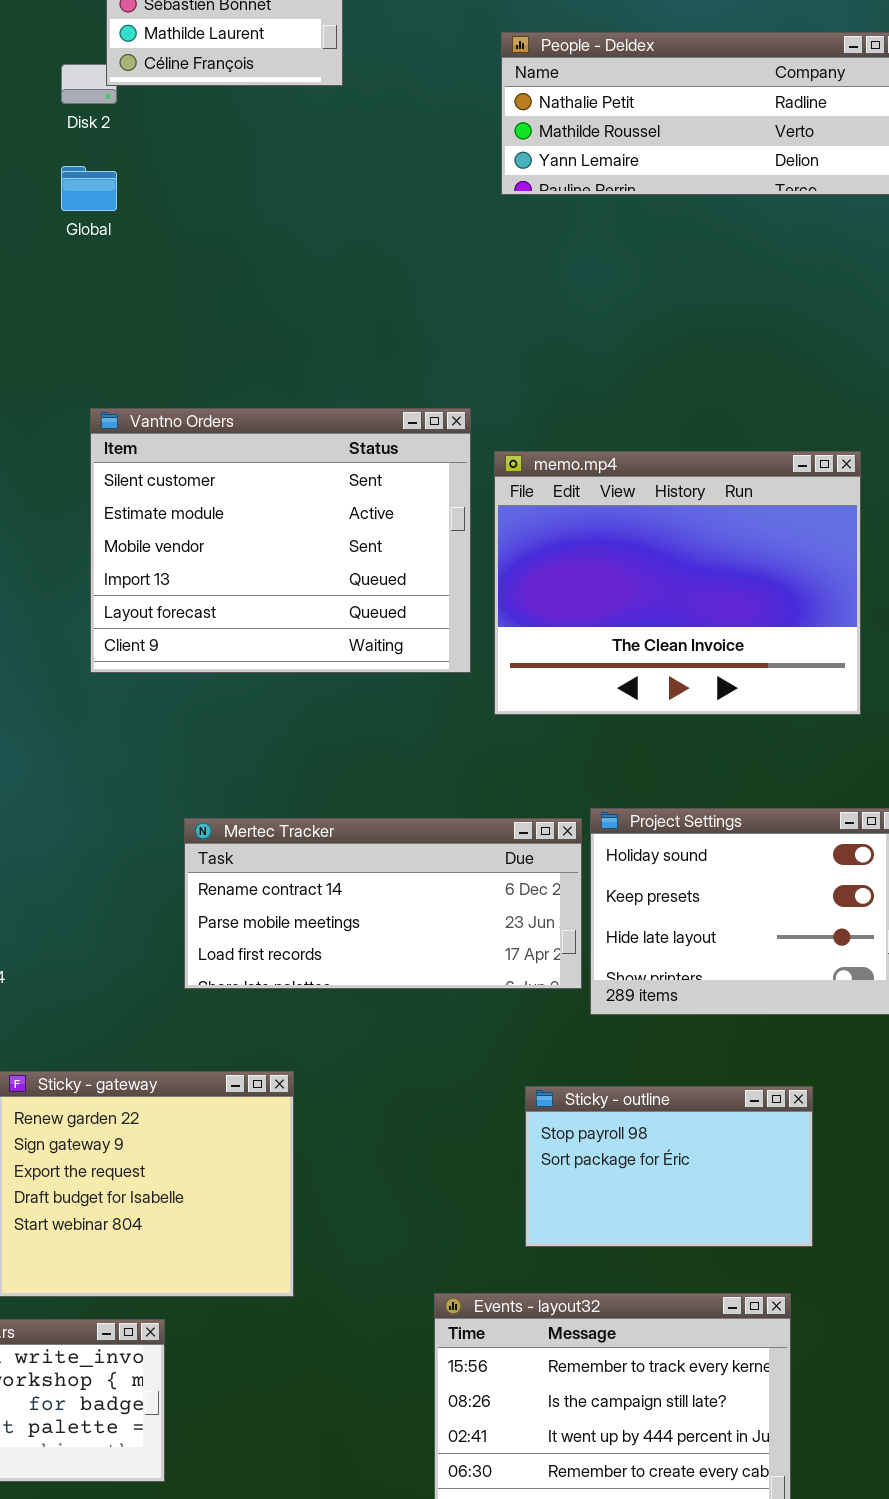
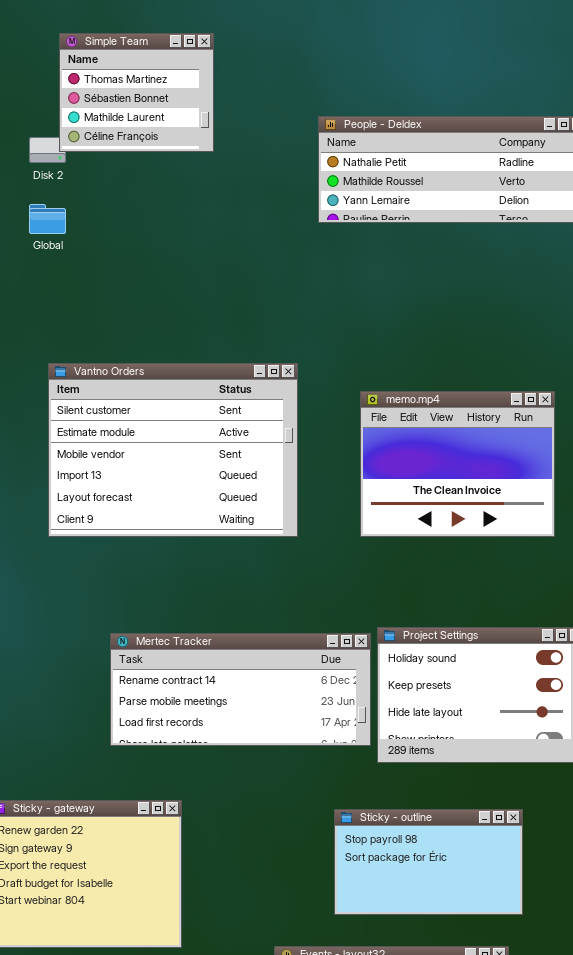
memo.mp4: [494,451,861,715] -> [360,391,555,537], resized

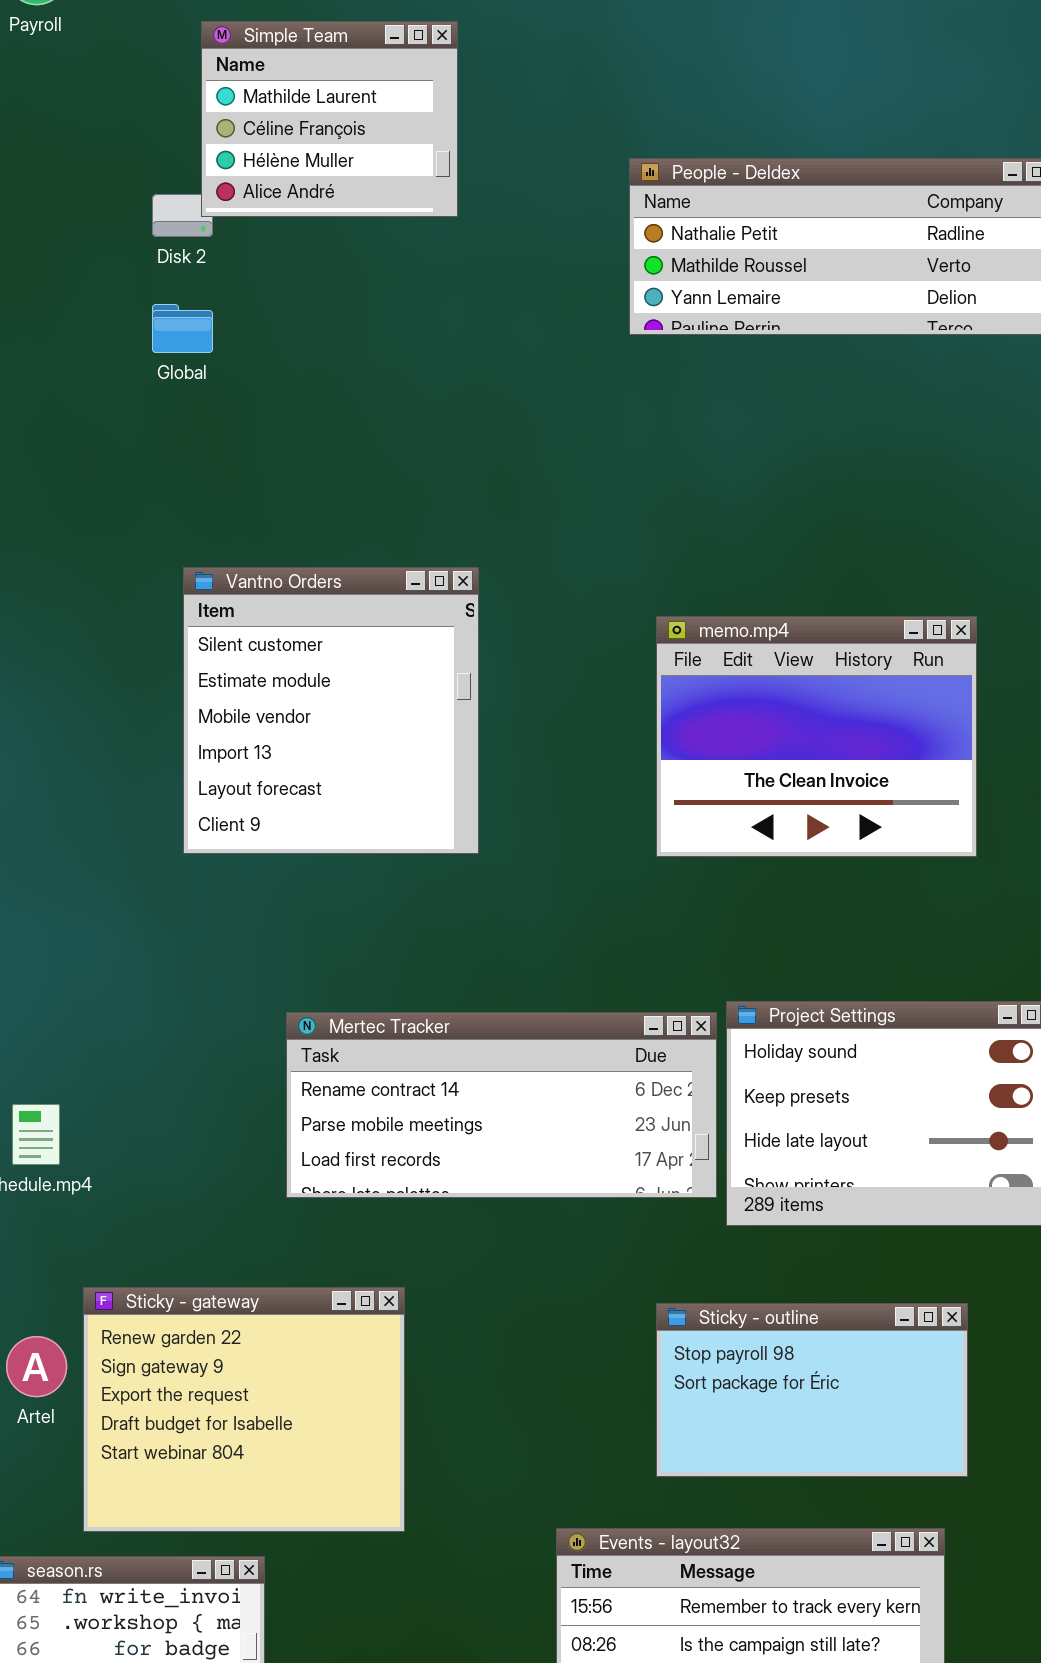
Simple Team: [59,33,214,152] -> [201,21,458,217], scrolled down 2 rows
Vantno Orders: [48,363,298,537] -> [183,567,479,854], resized
memo.mp4: [360,391,555,537] -> [656,616,977,857], moved

